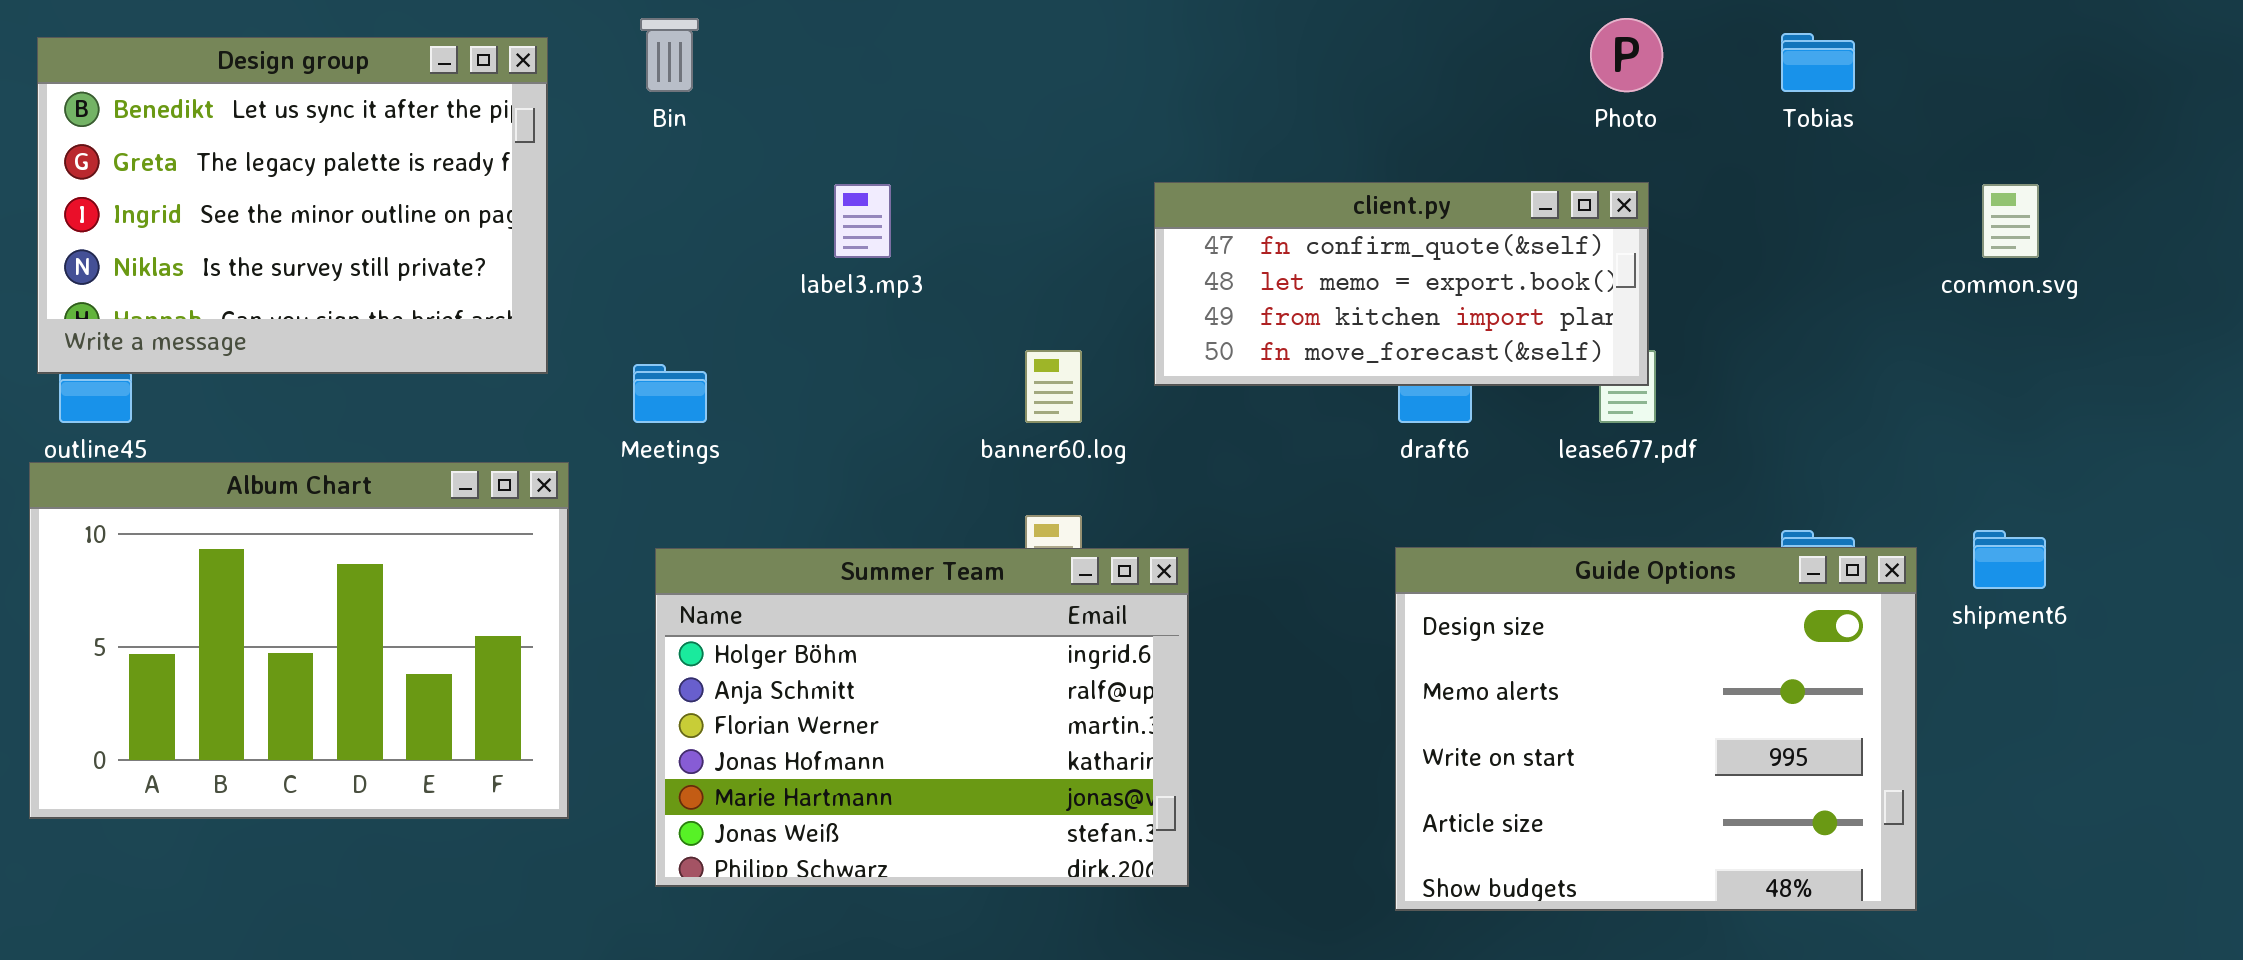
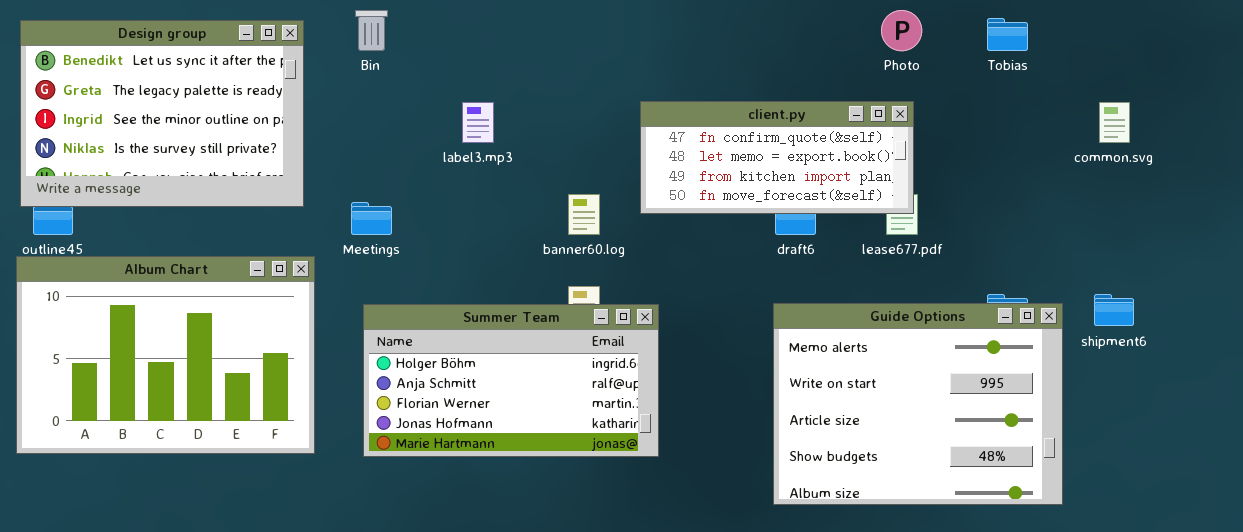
Guide Options: [1395,547,1917,911] -> [773,303,1063,505], scrolled down 1 row
Summer Team: [655,548,1189,887] -> [363,304,659,457], resized

